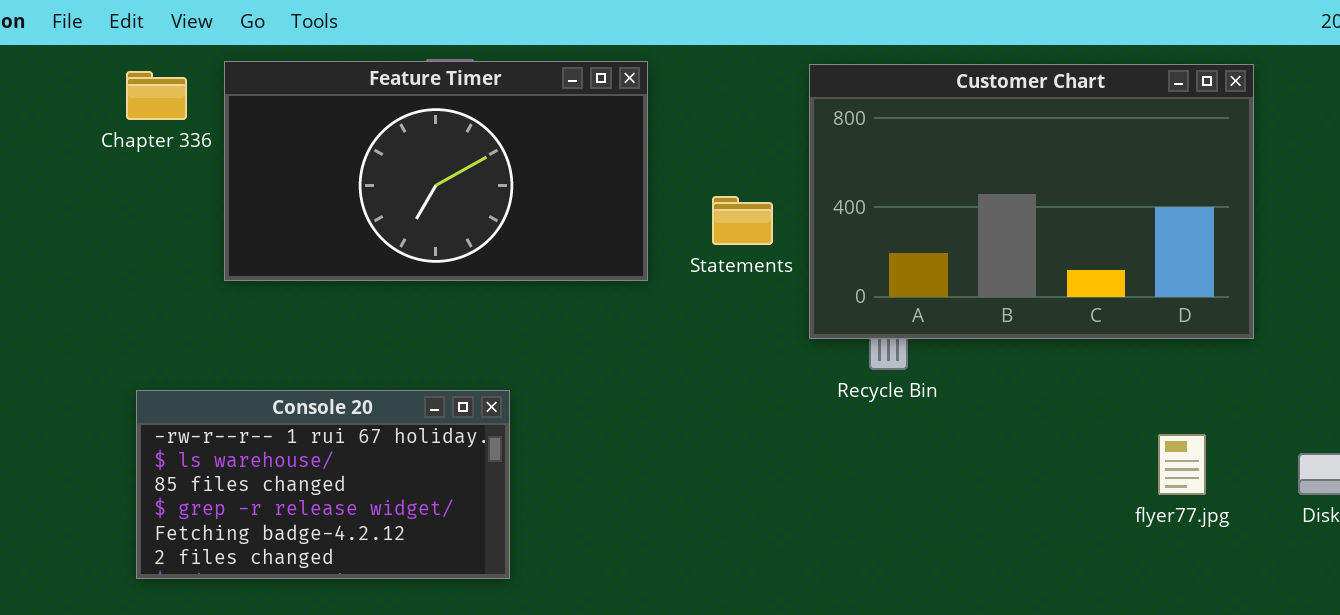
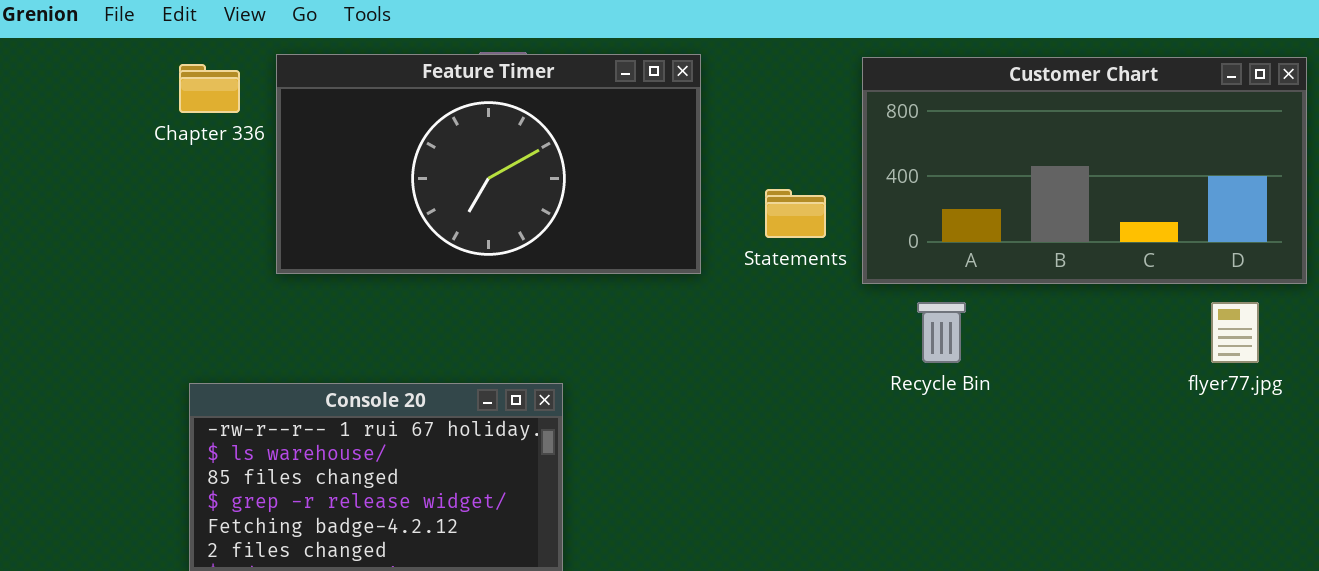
Customer Chart: [809,64,1254,339] -> [862,57,1307,284], resized
flyer77.jpg: [1158,434,1206,495] -> [1211,302,1259,363], moved

